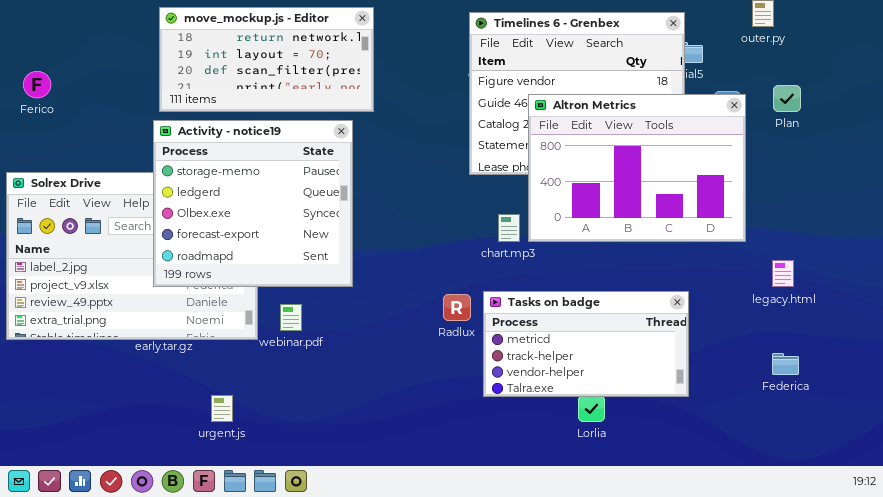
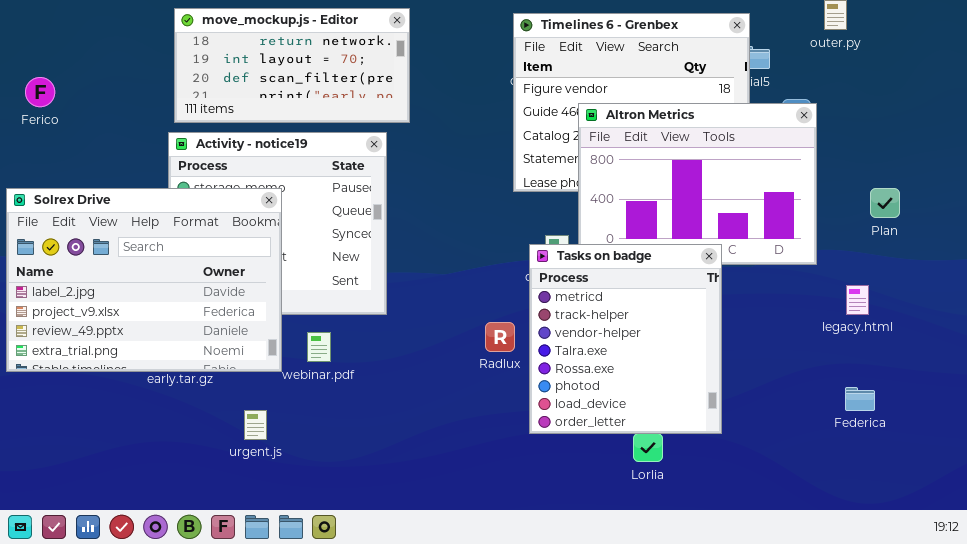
Plan: [773,85,801,112] -> [870,188,900,218], moved
Solrex Drive: [6,172,258,340] -> [6,188,282,372], raised
Tasks on badge: [483,291,689,397] -> [529,244,722,434], resized
urgent.js: [211,395,233,422] -> [244,410,267,440], moved

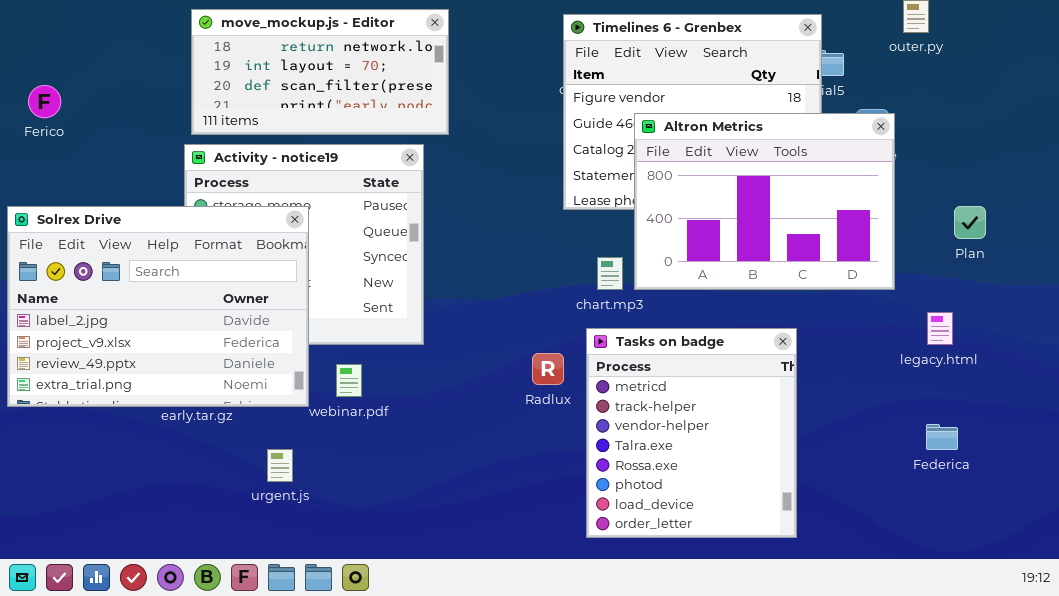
Tasks on badge: [529,244,722,434] -> [586,328,797,538], moved

